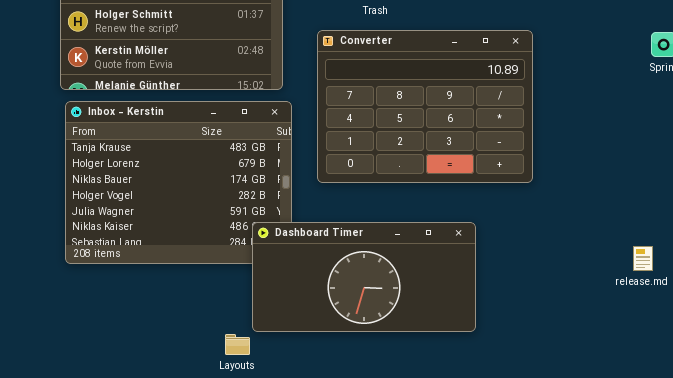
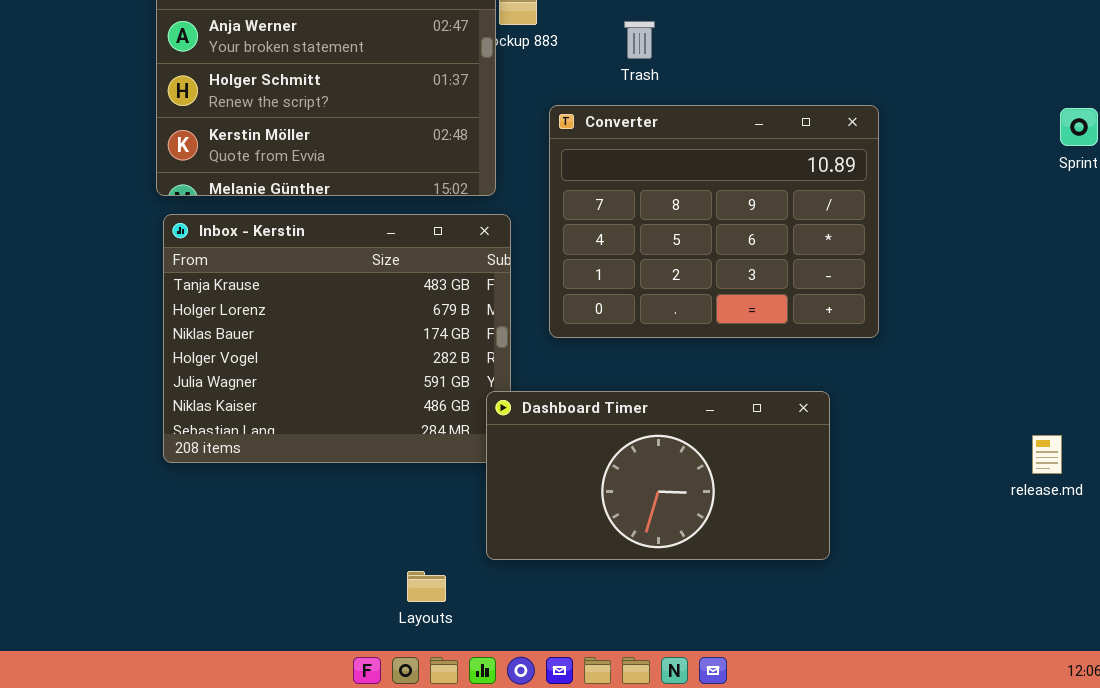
Dashboard Timer: [252,222,476,332] -> [486,391,830,560], moved

